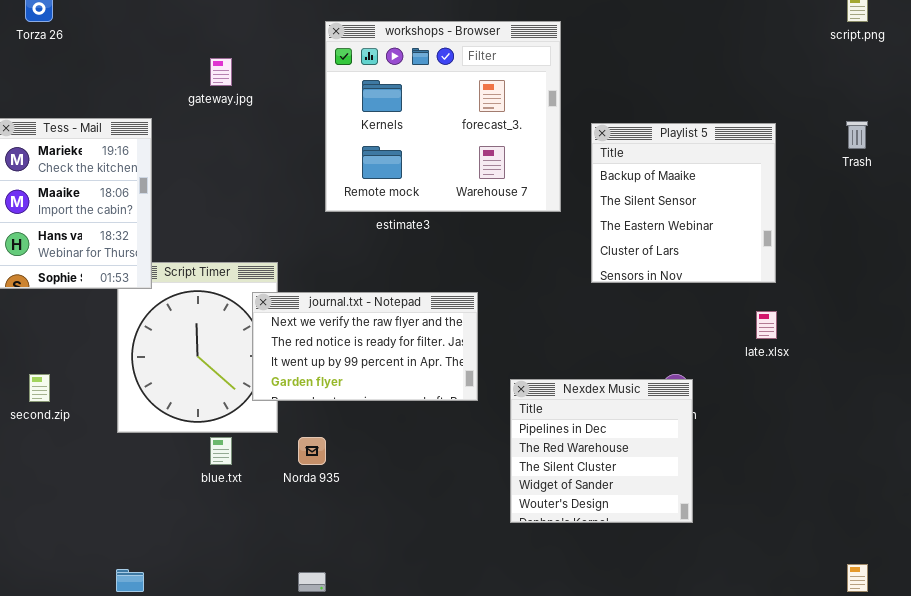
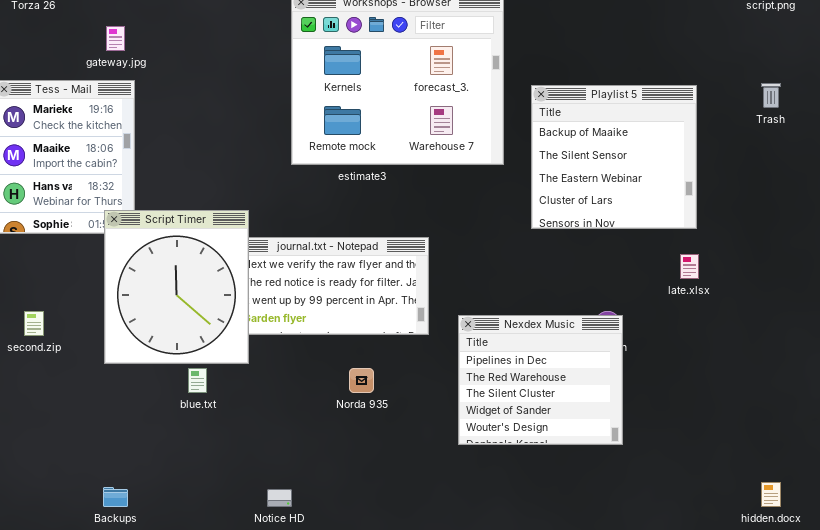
gateway.jpg: [210,58,232,86] -> [106,26,125,51], moved
Script Timer: [117,262,278,433] -> [104,210,249,364], raised
Norda 935: [298,437,326,465] -> [349,368,374,393], moved

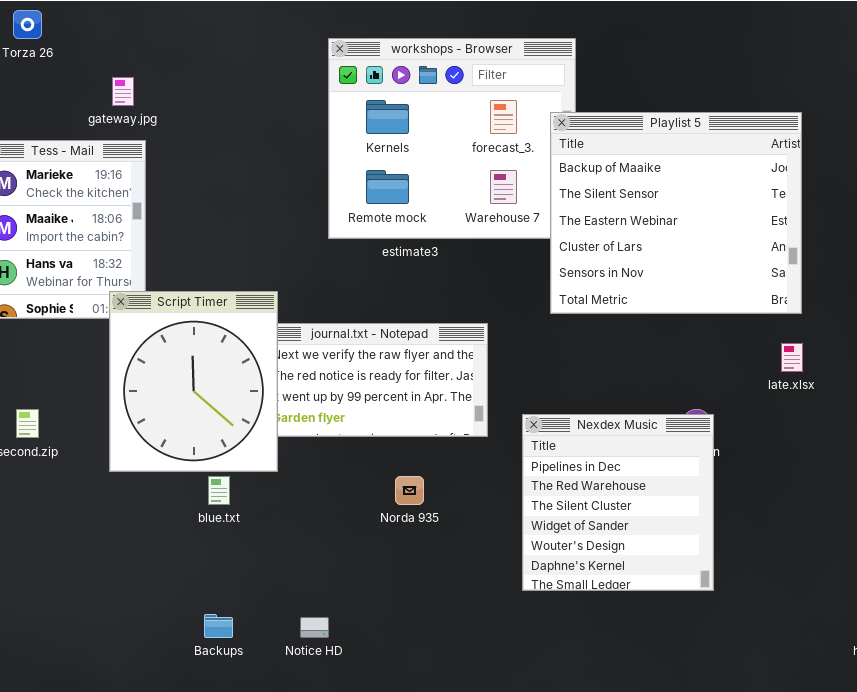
Playlist 5: [531,85,697,229] -> [550,112,802,314], resized
Nexdex Music: [458,315,623,445] -> [522,414,714,591], resized
Backups: [103,487,128,507] -> [204,614,233,638], moved

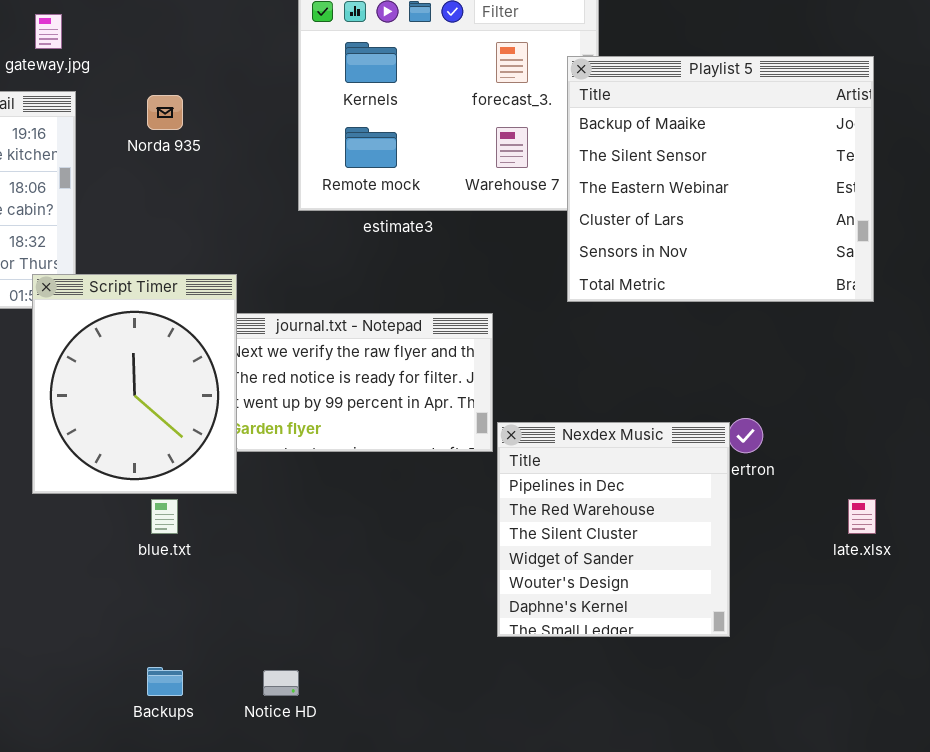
late.xlsx: [781,343,803,372] -> [848,499,876,534], moved
Nexdex Music: [522,414,714,591] -> [497,422,730,637], moved
Norda 935: [395,476,424,505] -> [147,95,183,130], moved

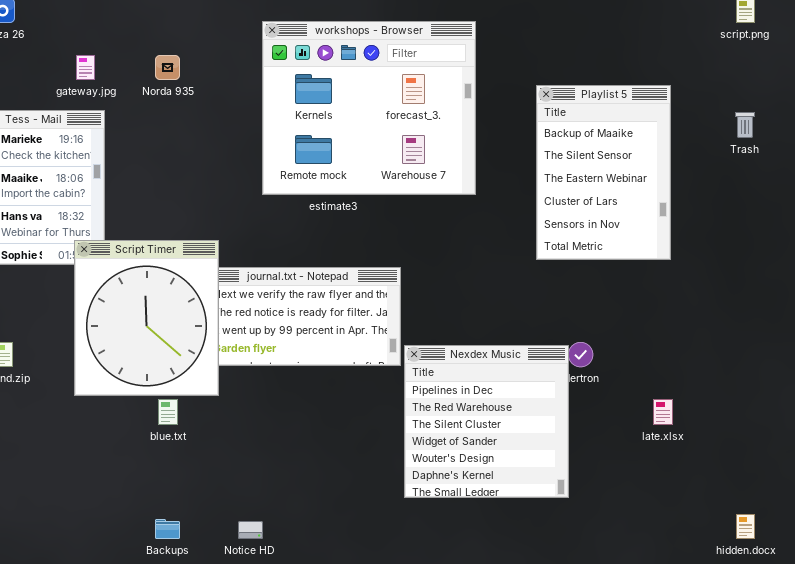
Playlist 5: [567,56,874,302] -> [536,85,671,260], resized
Norda 935: [147,95,183,130] -> [155,55,180,80], moved

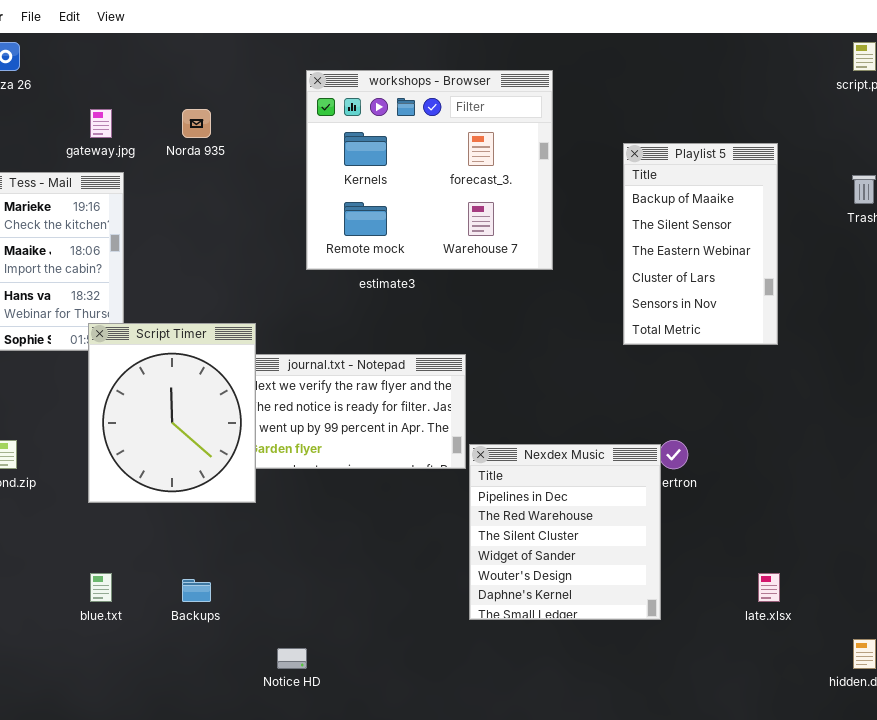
blue.txt: [158,399,178,425] -> [90,573,112,602], moved
late.xlsx: [653,399,673,425] -> [758,573,780,602], moved
Backups: [155,519,180,539] -> [182,579,211,602], moved

